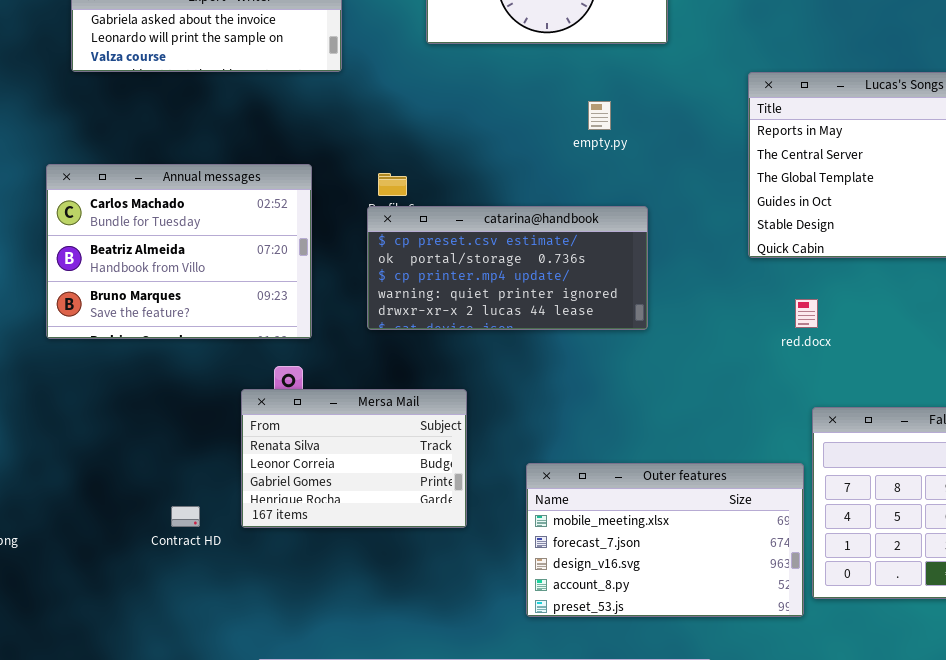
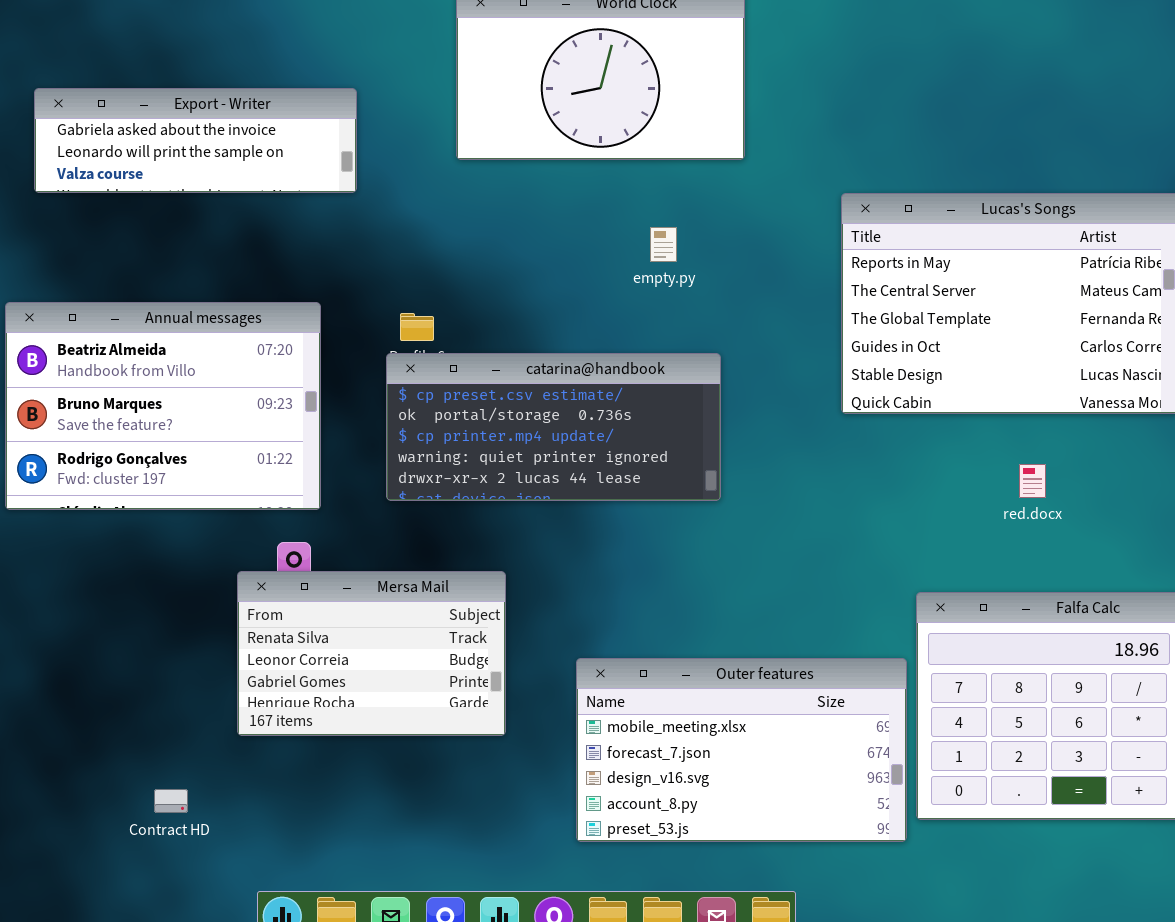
Annual messages: [46,164,312,339] -> [5,302,321,510], scrolled down 1 row
red.docx: [795,299,818,328] -> [1019,464,1046,498], moved
Contract HD: [171,506,200,527] -> [154,789,188,813], moved

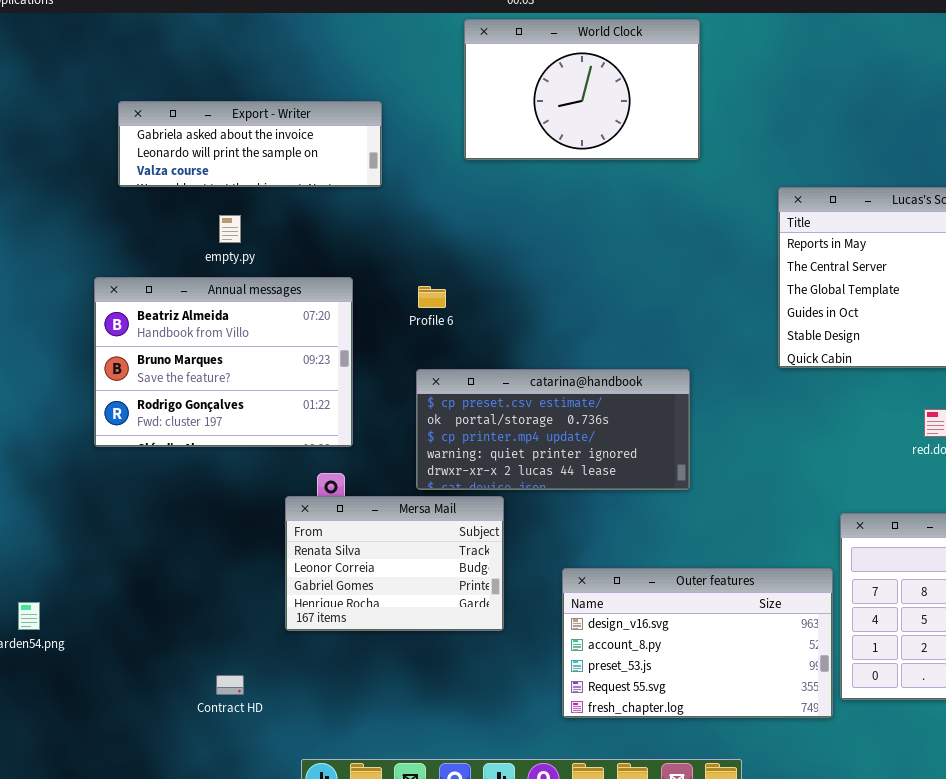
empty.py: [650,227,677,262] -> [219,215,241,243], moved
catarina@handbook: [386,353,721,501] -> [416,369,690,490], moved
Outer features: [576,658,907,842] -> [562,568,833,718], scrolled down 2 rows

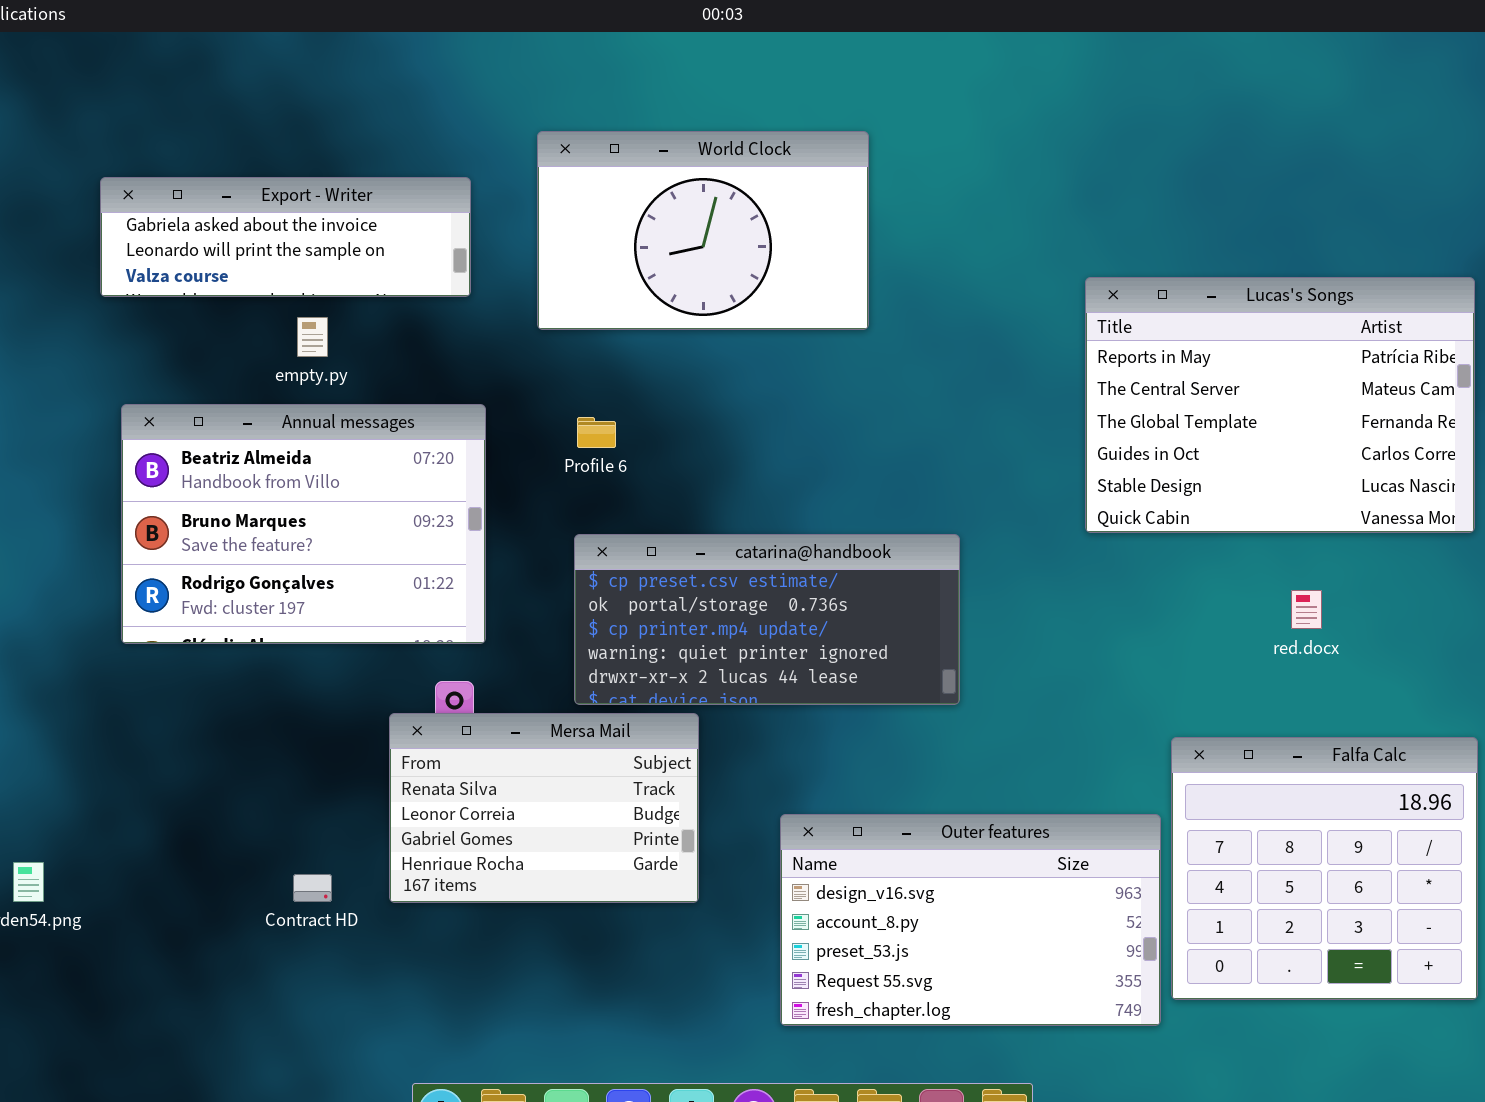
World Clock: [464,19,700,160] -> [537,131,869,330], moved
Export - Writer: [118,101,382,187] -> [100,177,471,297], moved
Contract HD: [216,675,244,695] -> [293,874,332,902], moved

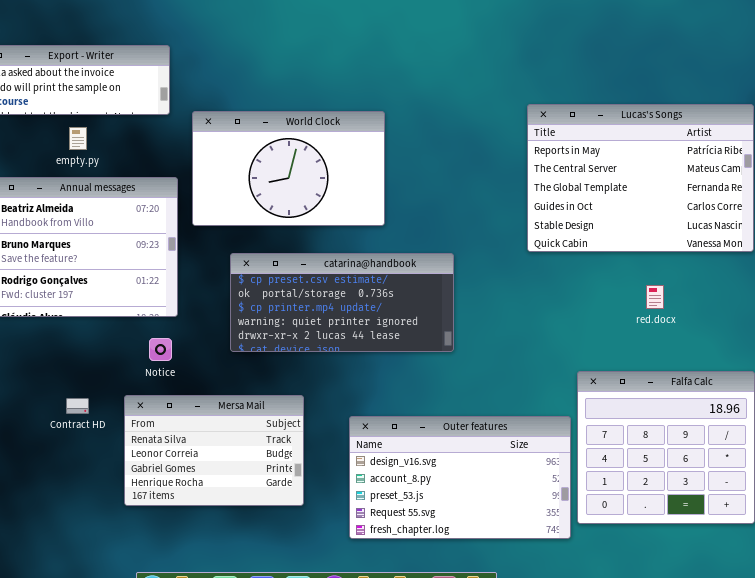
World Clock: [537,131,869,330] -> [192,111,385,226], moved
Mersa Mail: [389,713,699,903] -> [124,395,304,506], moved
Contract HD: [293,874,332,902] -> [66,398,89,414], moved

